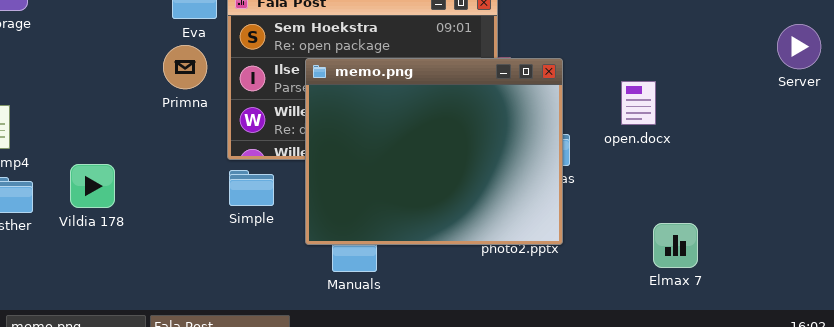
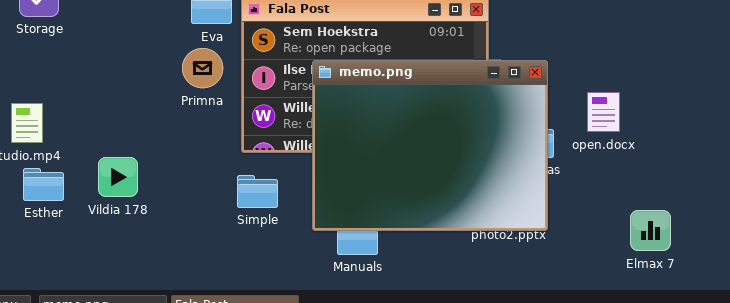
open.docx: [621,81,656,125] -> [587,92,620,132], moved
Simple: [229,170,274,206] -> [237,175,278,208], moved

